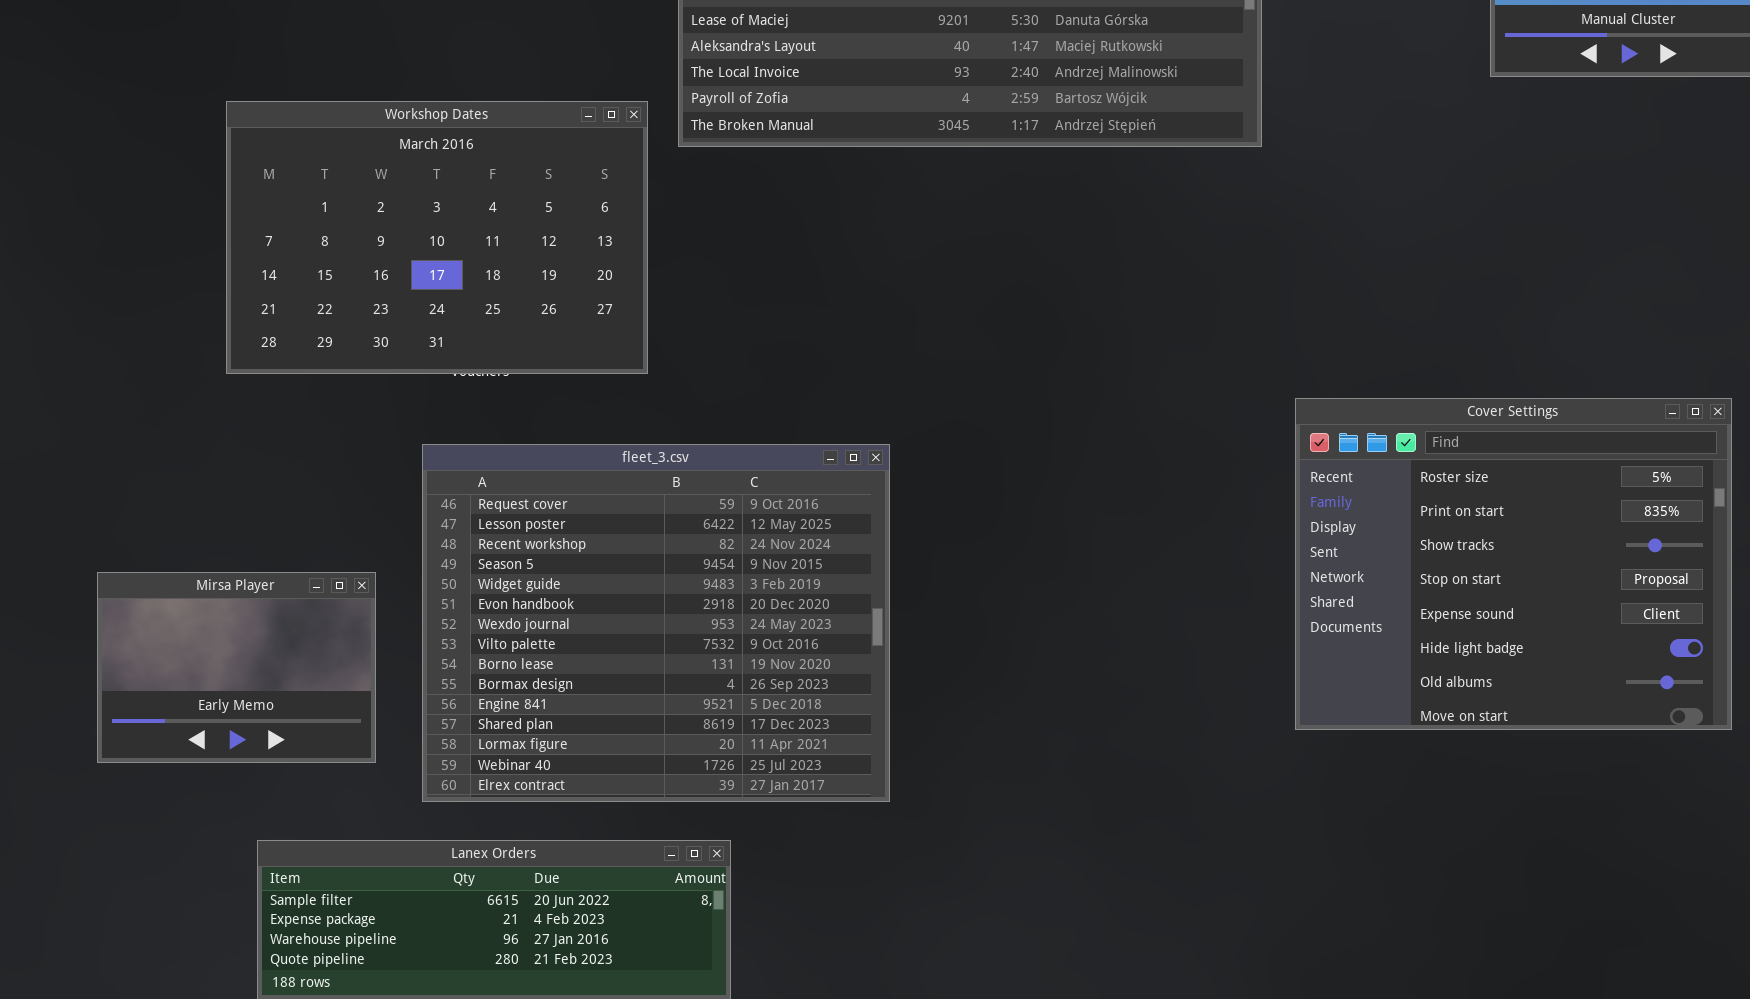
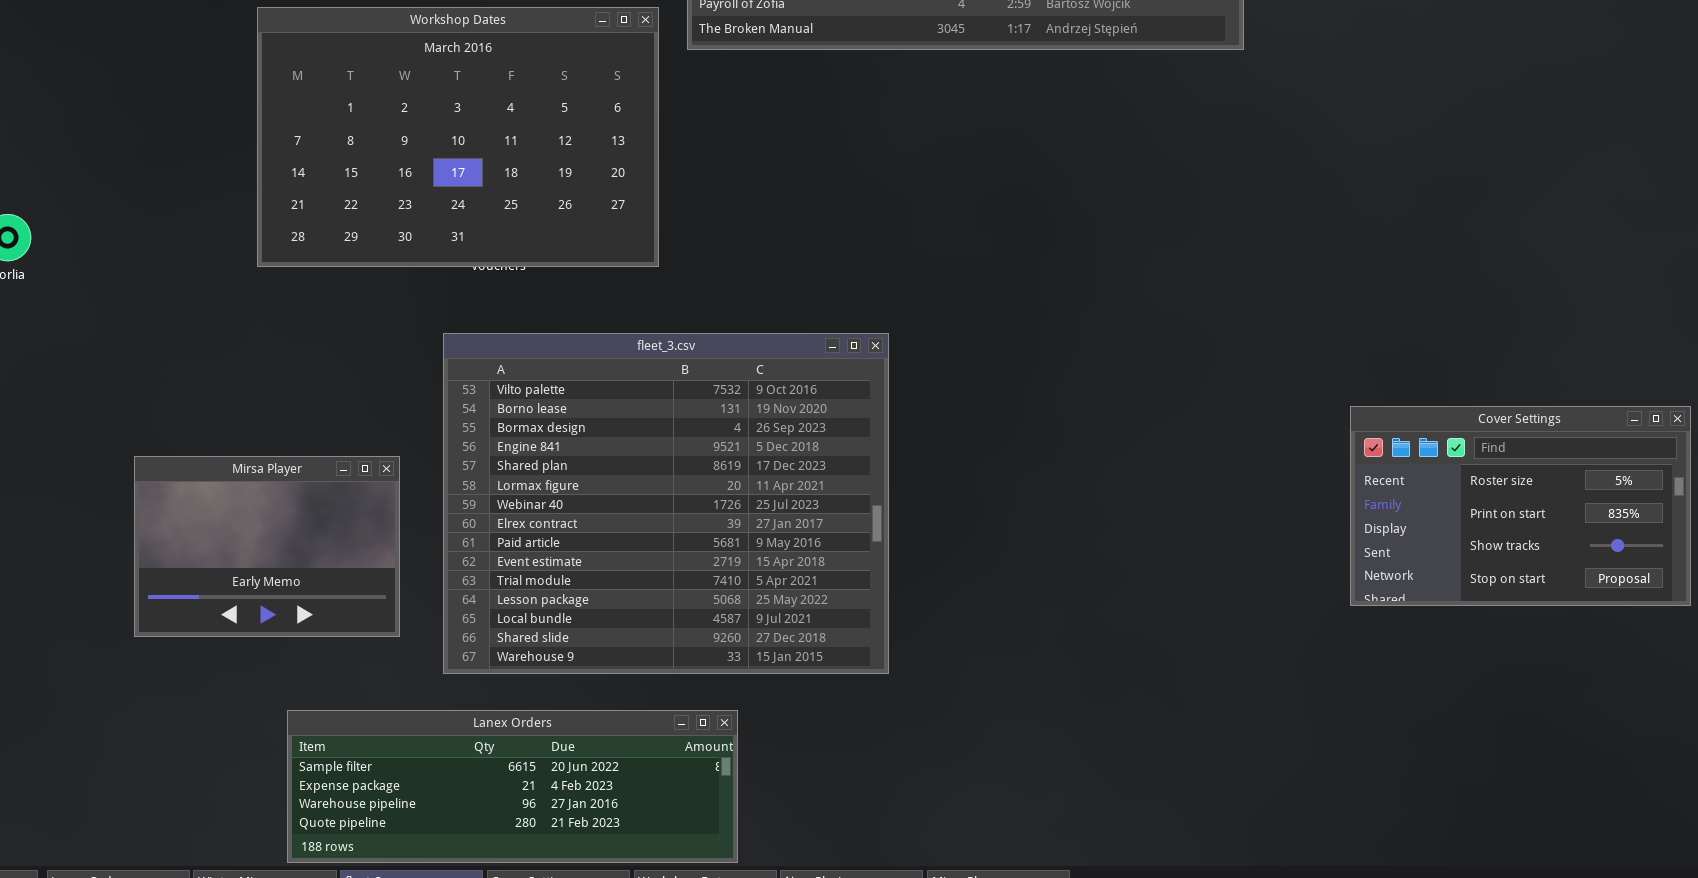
Cover Settings: [1295,398,1732,730] -> [1350,406,1691,606], resized
fleet_3.csv: [422,444,890,802] -> [443,333,889,674], scrolled down 7 rows

